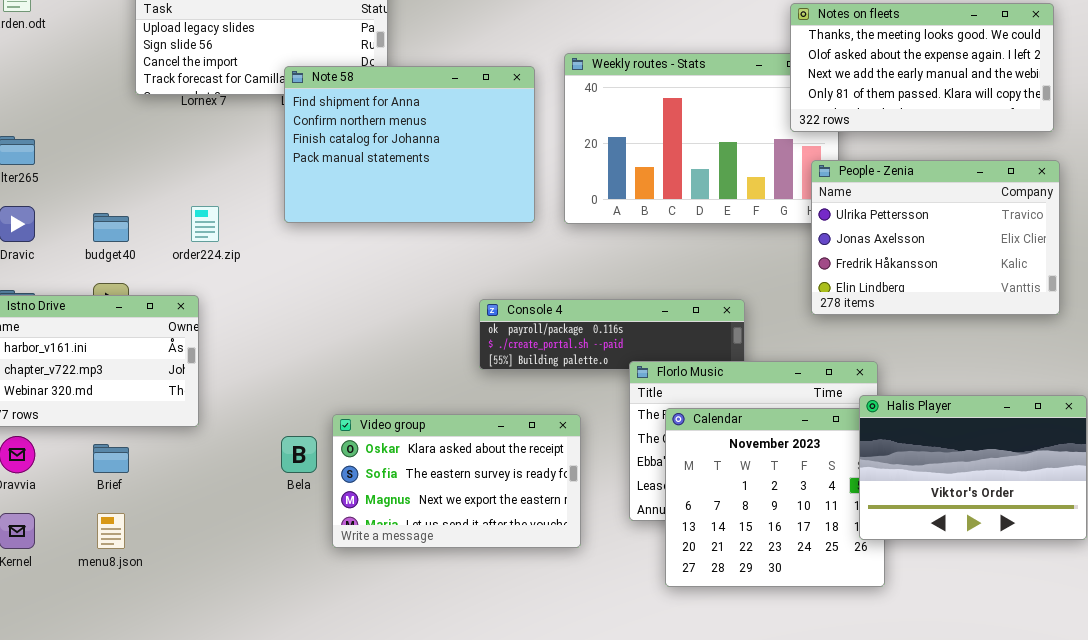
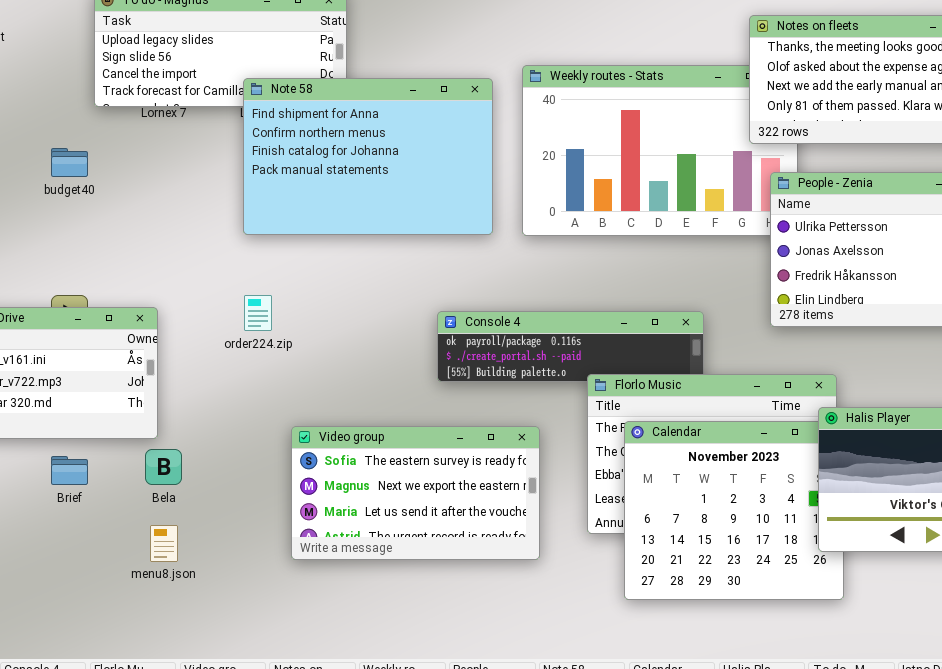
order224.zip: [191,206,219,242] -> [244,295,272,331], moved
budget40: [93,213,129,242] -> [51,148,88,177], moved
Video group: [332,414,581,548] -> [291,426,540,560], scrolled down 1 row
Bela: [281,436,317,473] -> [145,449,182,485], moved
menu8.json: [97,513,125,549] -> [150,525,178,562], moved

